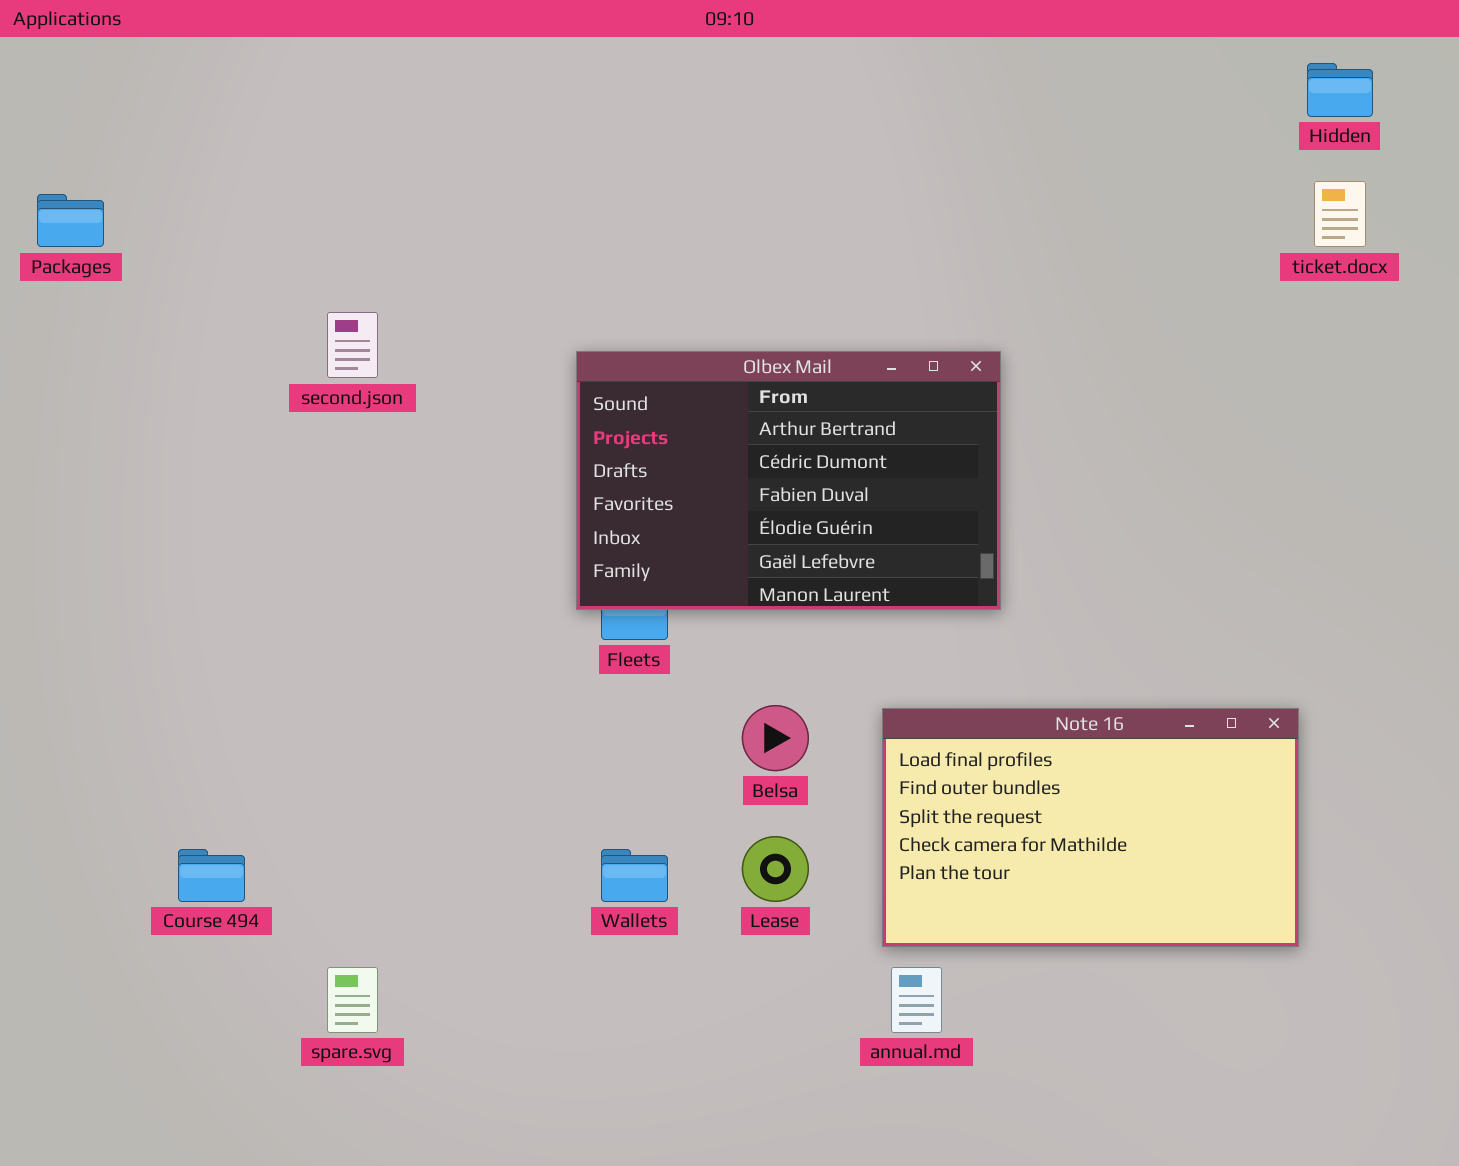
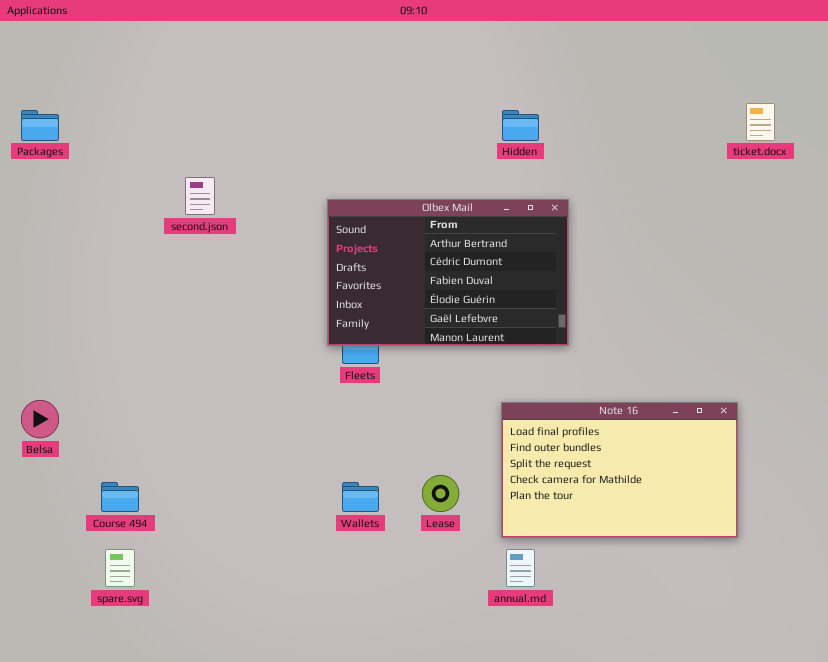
Hidden: [1307,63,1373,117] -> [502,110,539,141], moved
Belsa: [742,705,809,771] -> [21,400,59,438], moved
spare.svg: [327,967,378,1033] -> [105,549,135,587], moved

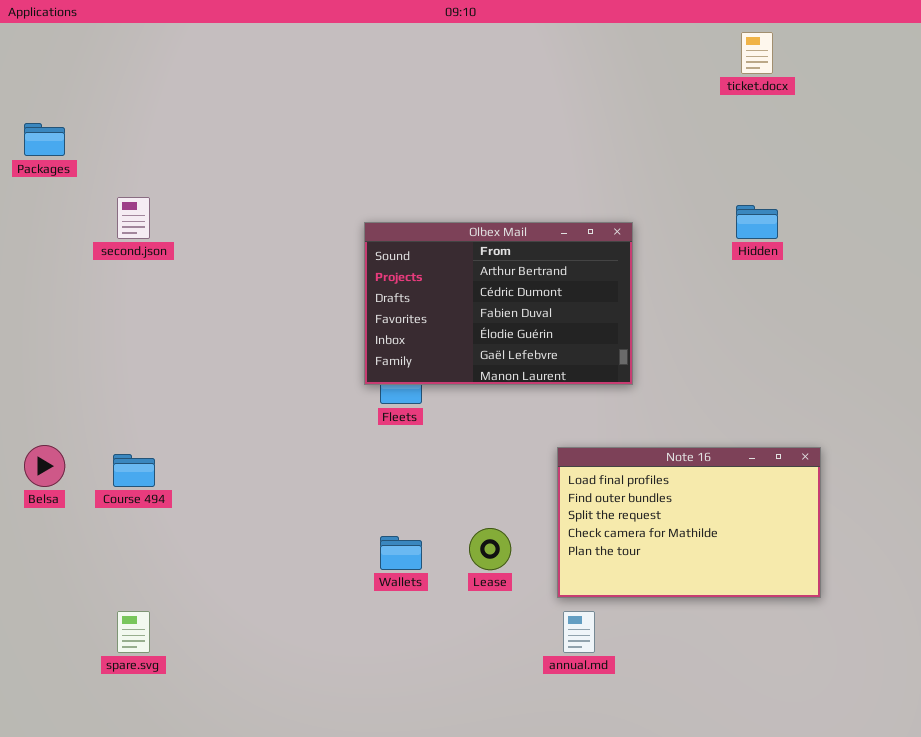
ticket.docx: [746,103,775,141] -> [741,32,773,74], moved
Hidden: [502,110,539,141] -> [736,205,778,239], moved
second.json: [185,177,215,215] -> [117,197,150,239], moved
Course 494: [101,482,139,512] -> [113,454,155,487], moved

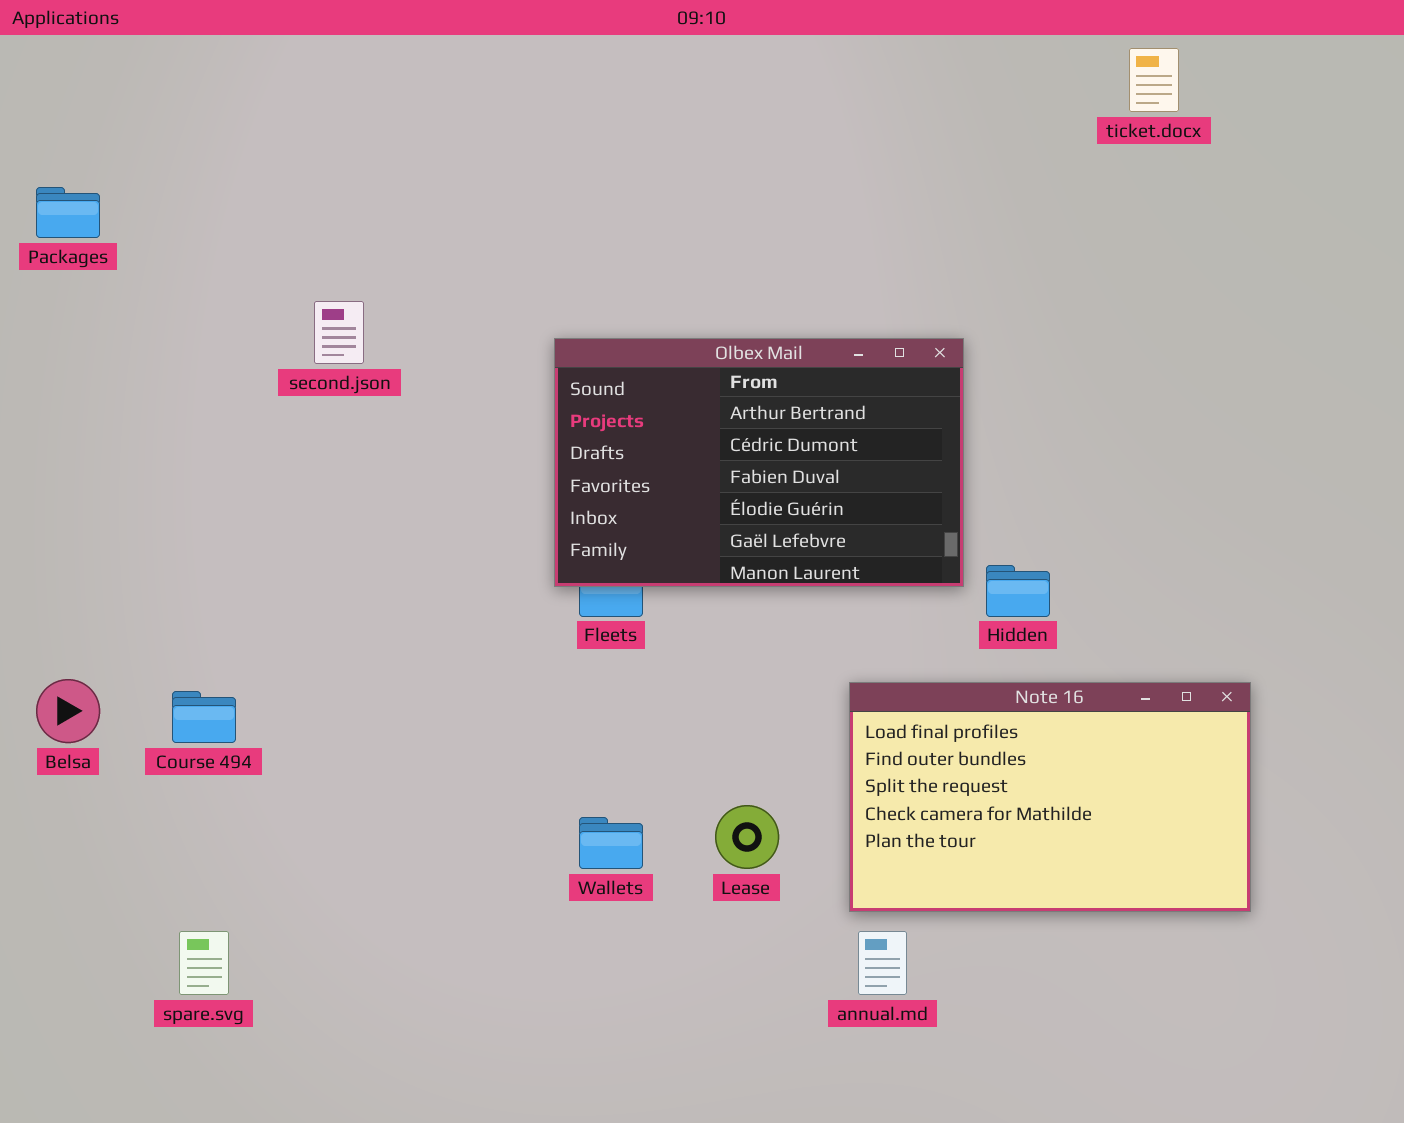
second.json: [117,197,150,239] -> [314,301,364,364], moved
Hidden: [736,205,778,239] -> [986,565,1050,617], moved

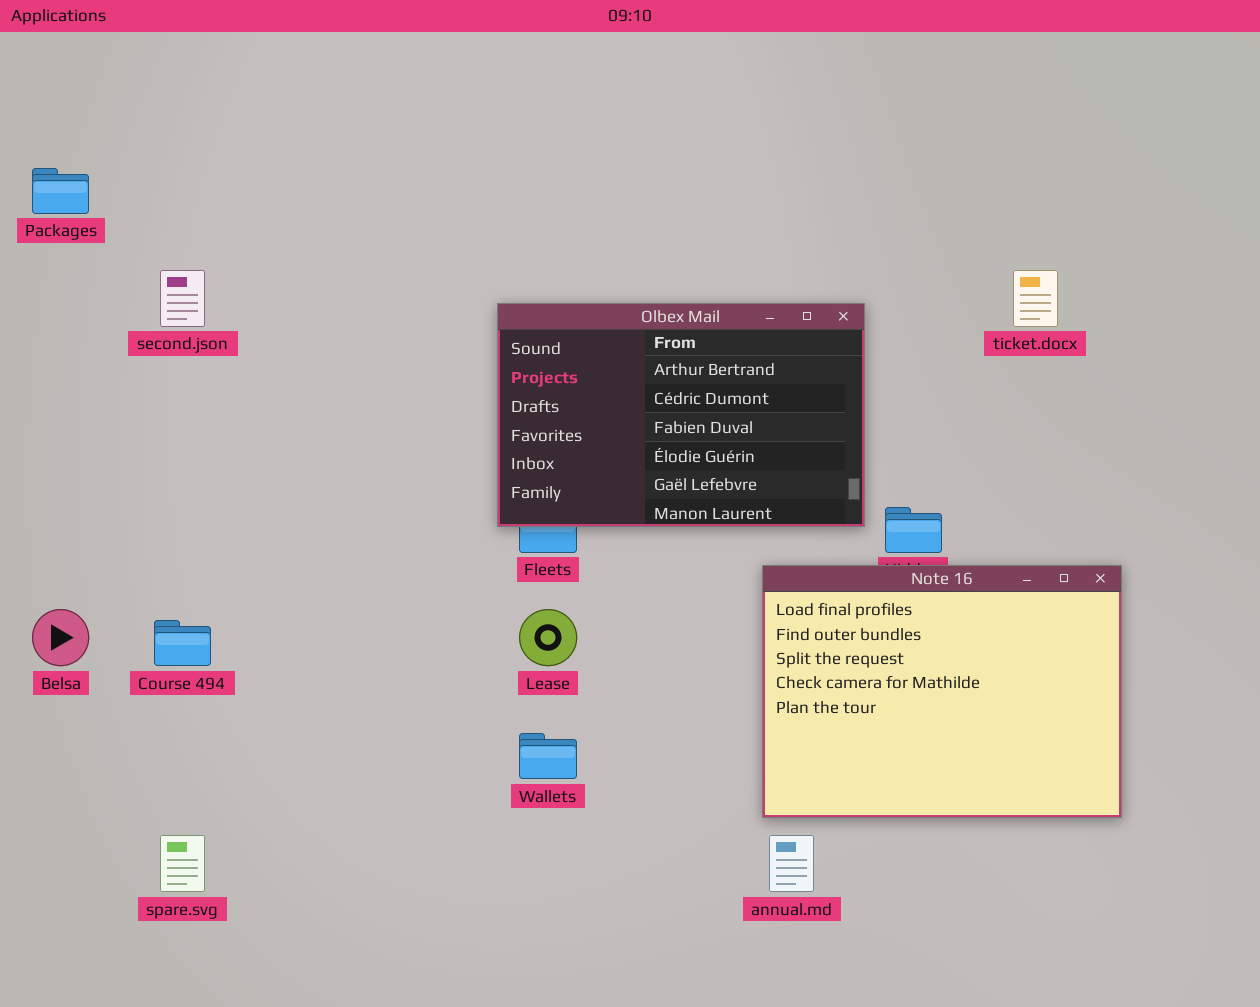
ticket.docx: [1129,48,1179,112] -> [1013,270,1058,327], moved
second.json: [314,301,364,364] -> [160,270,205,327], moved
Note 16: [849,682,1251,912] -> [762,565,1122,818], resized
Lease: [715,805,779,869] -> [519,609,577,666], moved

